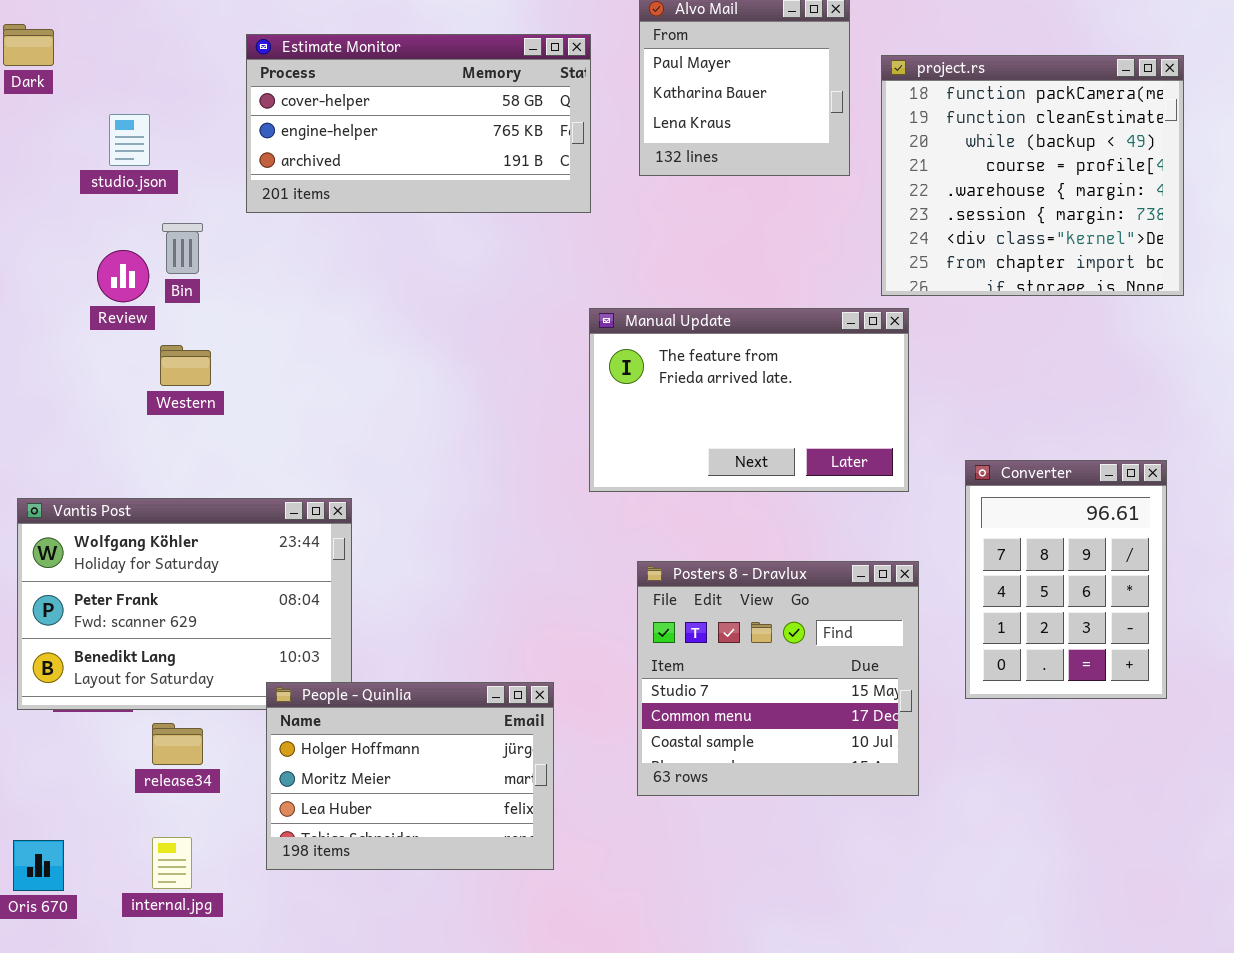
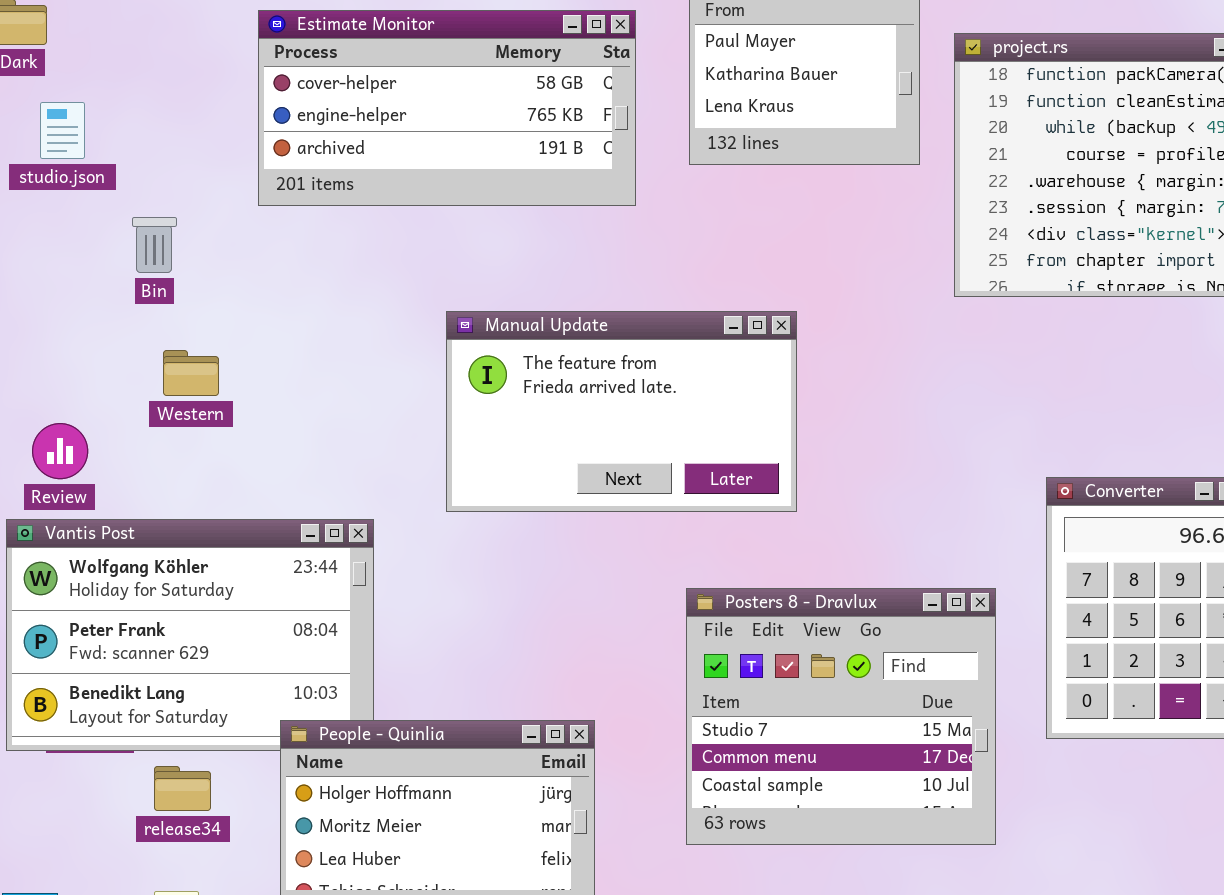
studio.json: [109,114,150,166] -> [40,102,85,159], moved
Bin: [162,223,203,274] -> [132,217,177,273], moved
Review: [97,250,149,302] -> [32,423,88,479], moved
Manual Update: [589,308,909,492] -> [446,311,797,512], moved

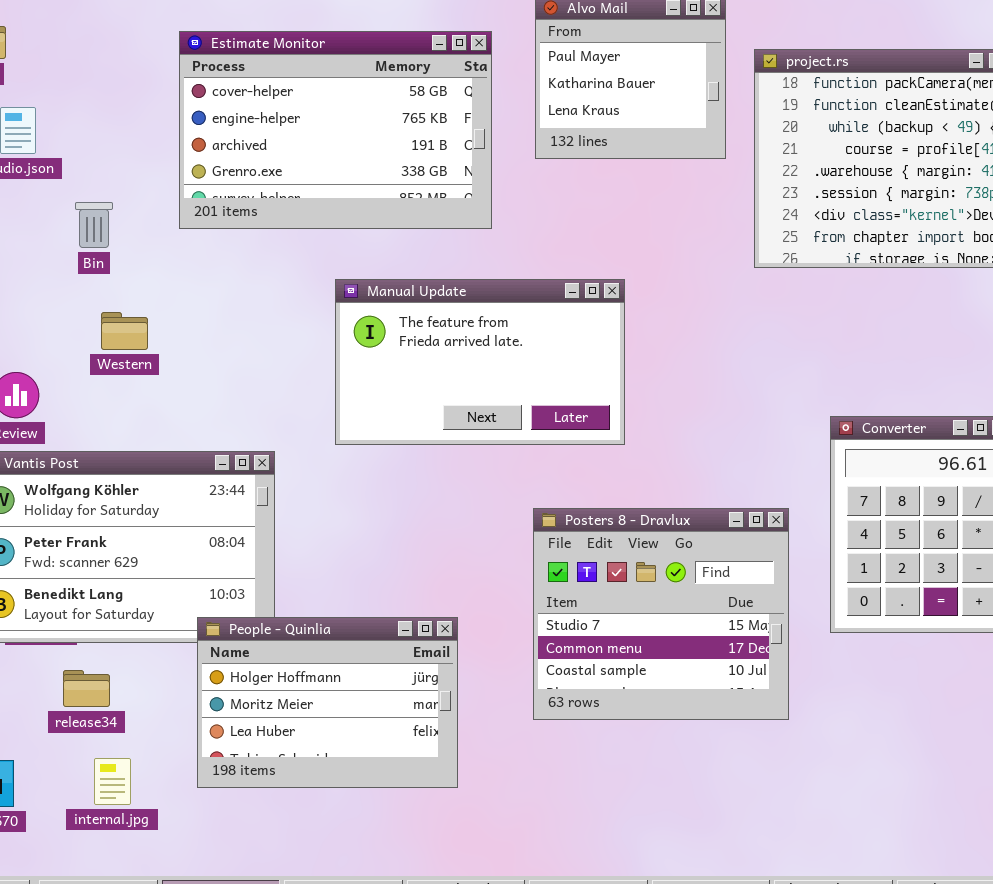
Estimate Monitor: [258,10,636,206] -> [179,31,492,229], resized
release34: [154,766,211,811] -> [63,670,110,707], moved

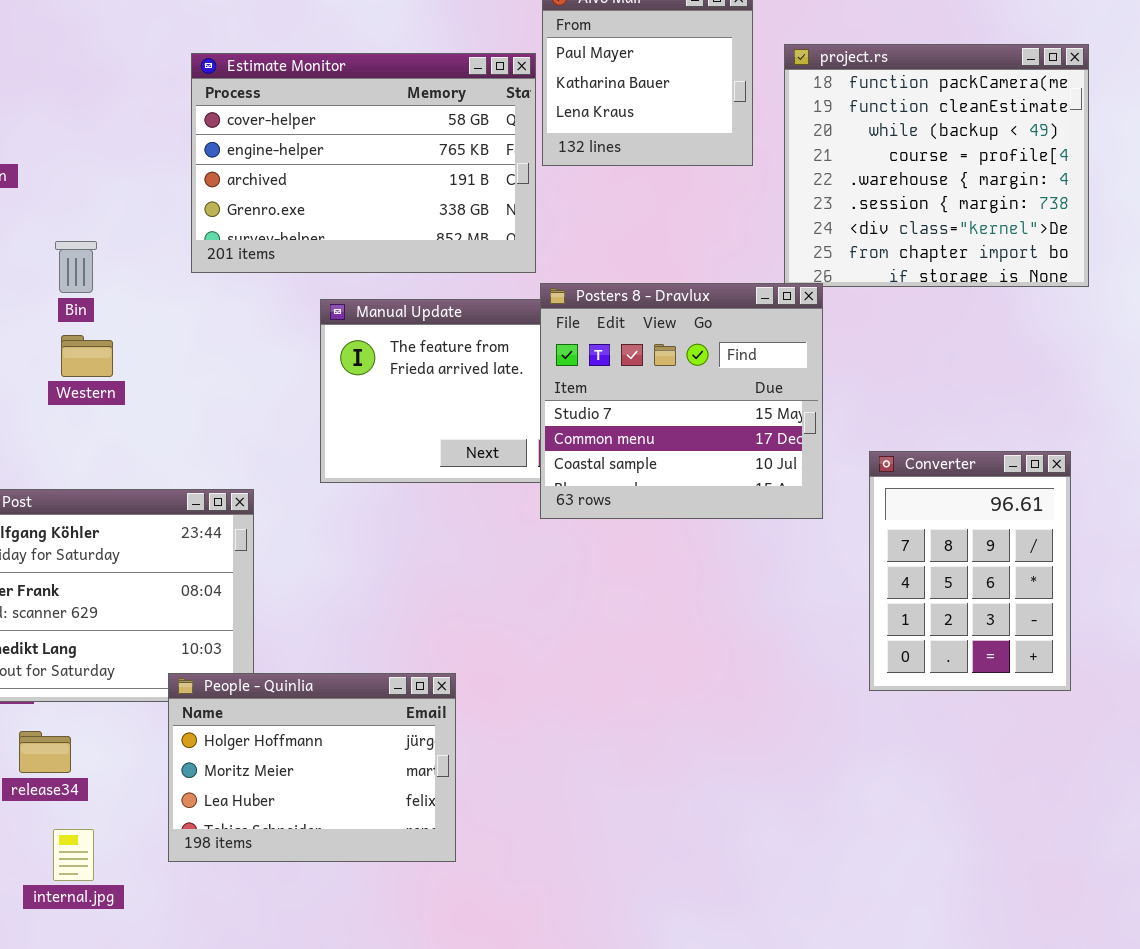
Estimate Monitor: [179,31,492,229] -> [191,53,536,273], moved
Bin: [75,202,113,248] -> [55,241,97,293], moved
Posters 8 - Dravlux: [533,508,789,720] -> [540,283,823,519], moved

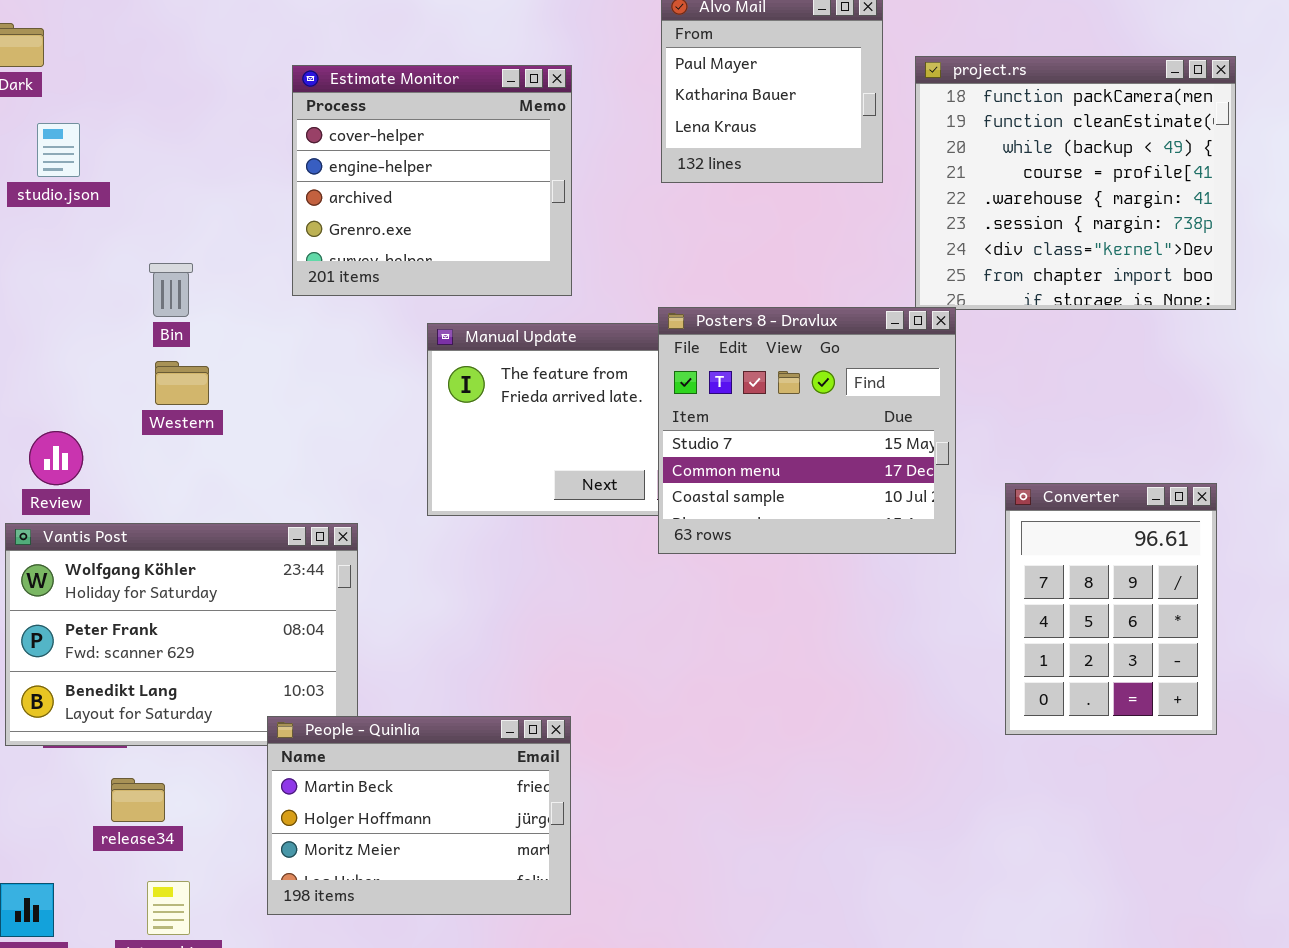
Estimate Monitor: [191,53,536,273] -> [292,65,572,296], resized
People - Quinlia: [168,673,456,862] -> [267,716,571,915], scrolled up 1 row

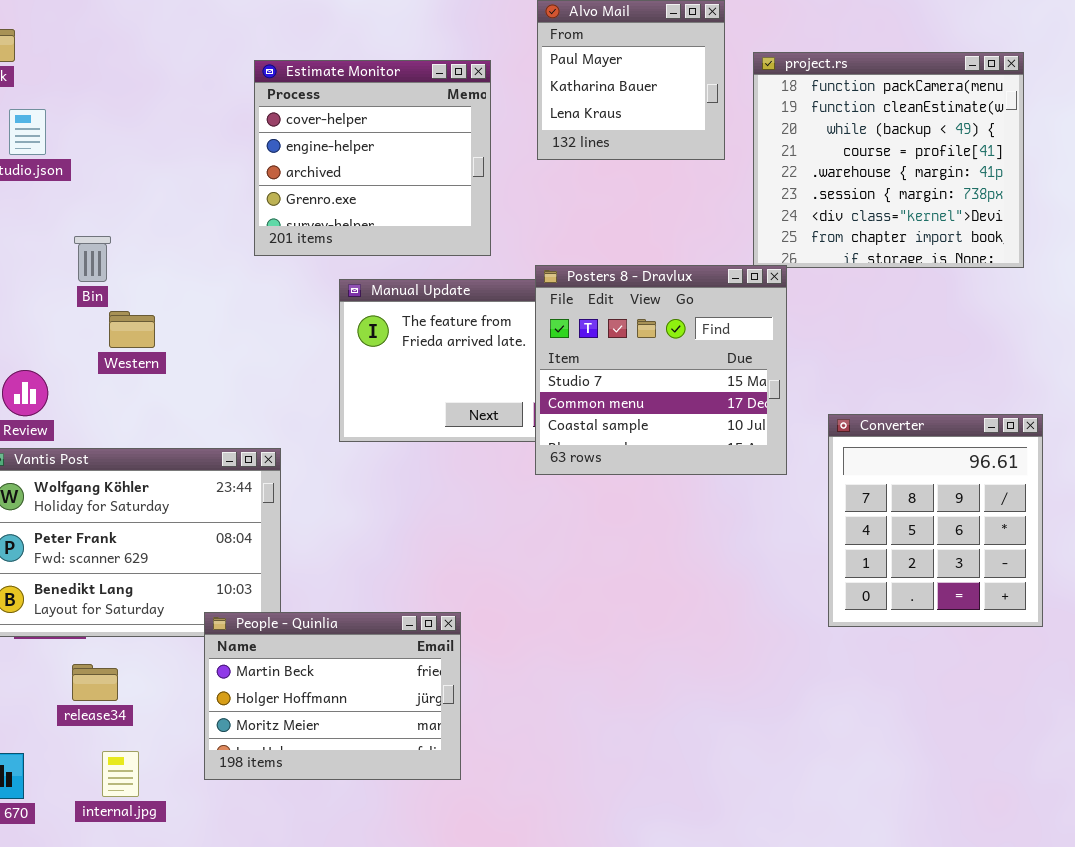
Estimate Monitor: [292,65,572,296] -> [254,60,491,256], moved
Bin: [149,263,193,317] -> [74,236,111,282], moved
Converter: [1005,483,1217,735] -> [828,414,1043,627], resized

